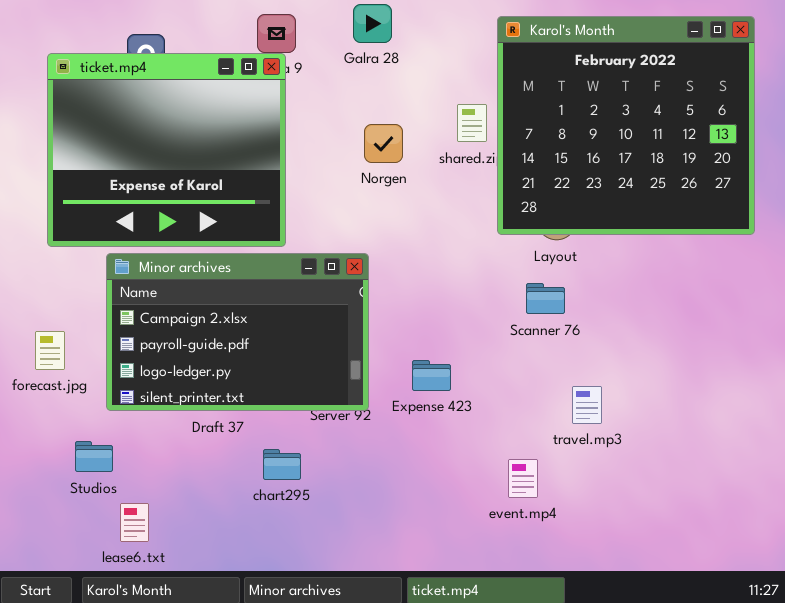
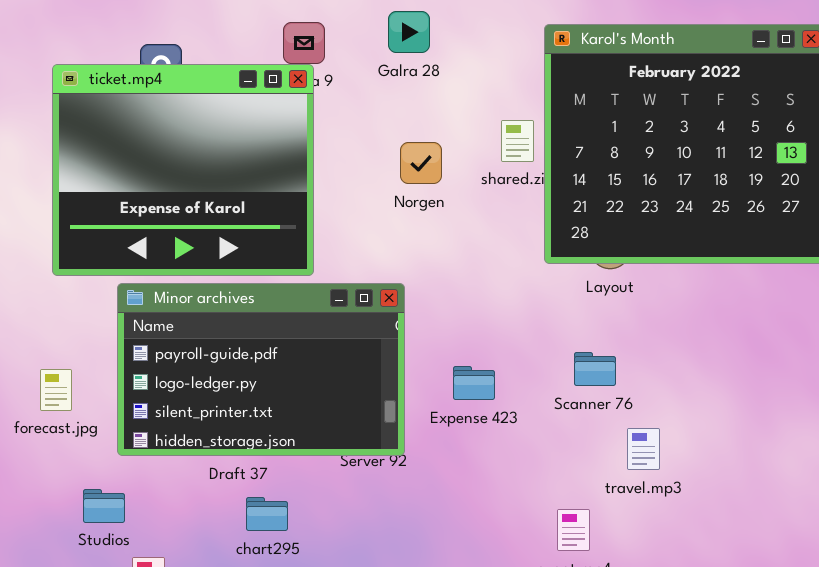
Minor archives: [106,253,369,411] -> [117,283,405,456], scrolled down 1 row
Scanner 76: [526,283,565,314] -> [574,352,616,386], moved
Expense 423: [412,360,451,391] -> [453,366,495,400], moved
chart295: [263,449,301,480] -> [246,497,288,531], moved

